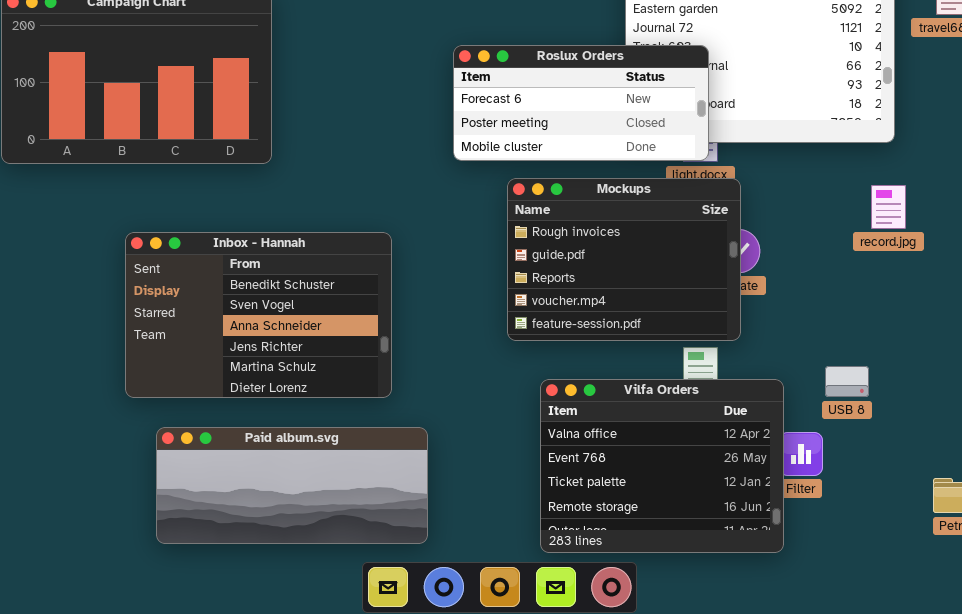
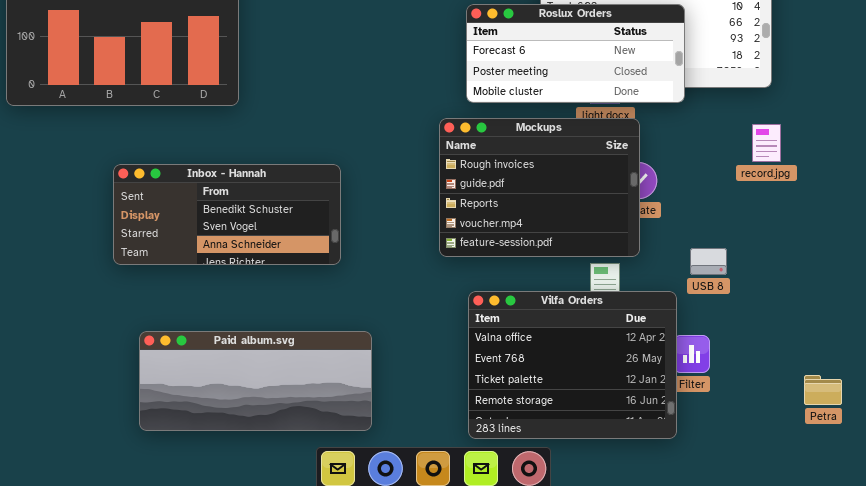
Roslux Orders: [453,45,709,161] -> [466,4,685,103], moved
Inbox - Hannah: [125,232,392,398] -> [113,164,341,265], resized
USB 8: [825,366,869,397] -> [690,248,727,275], moved

